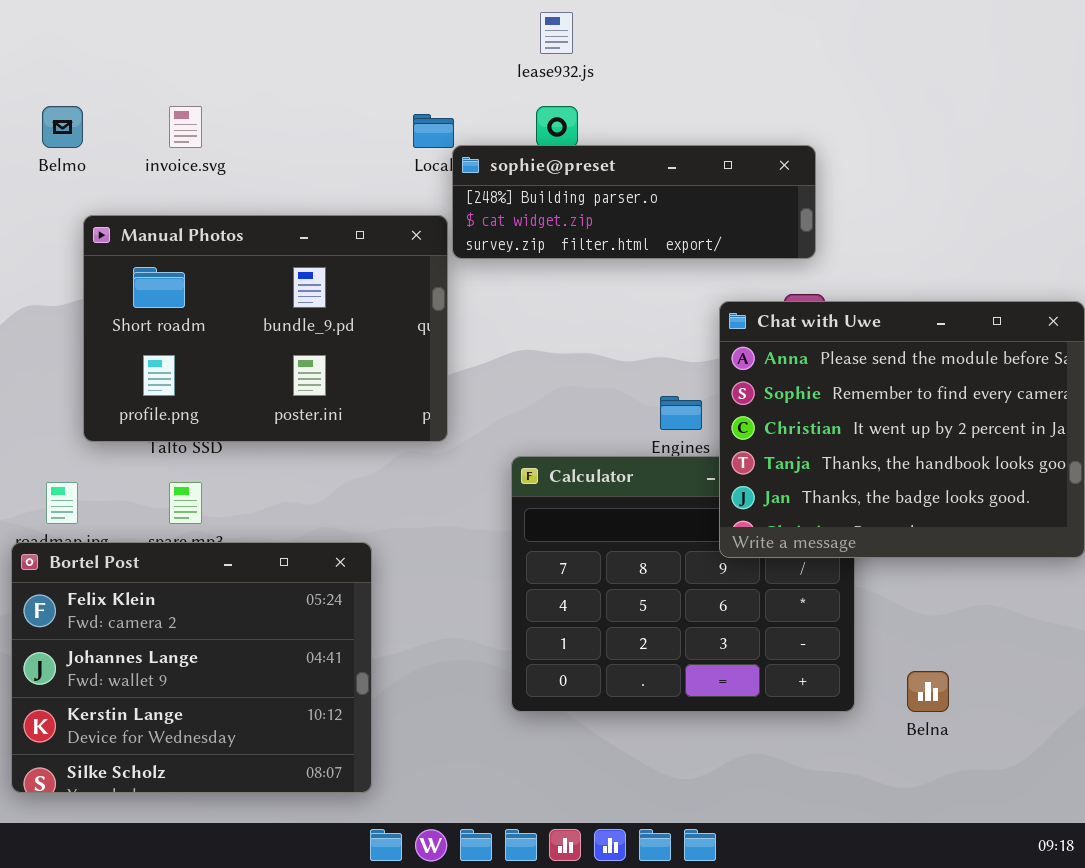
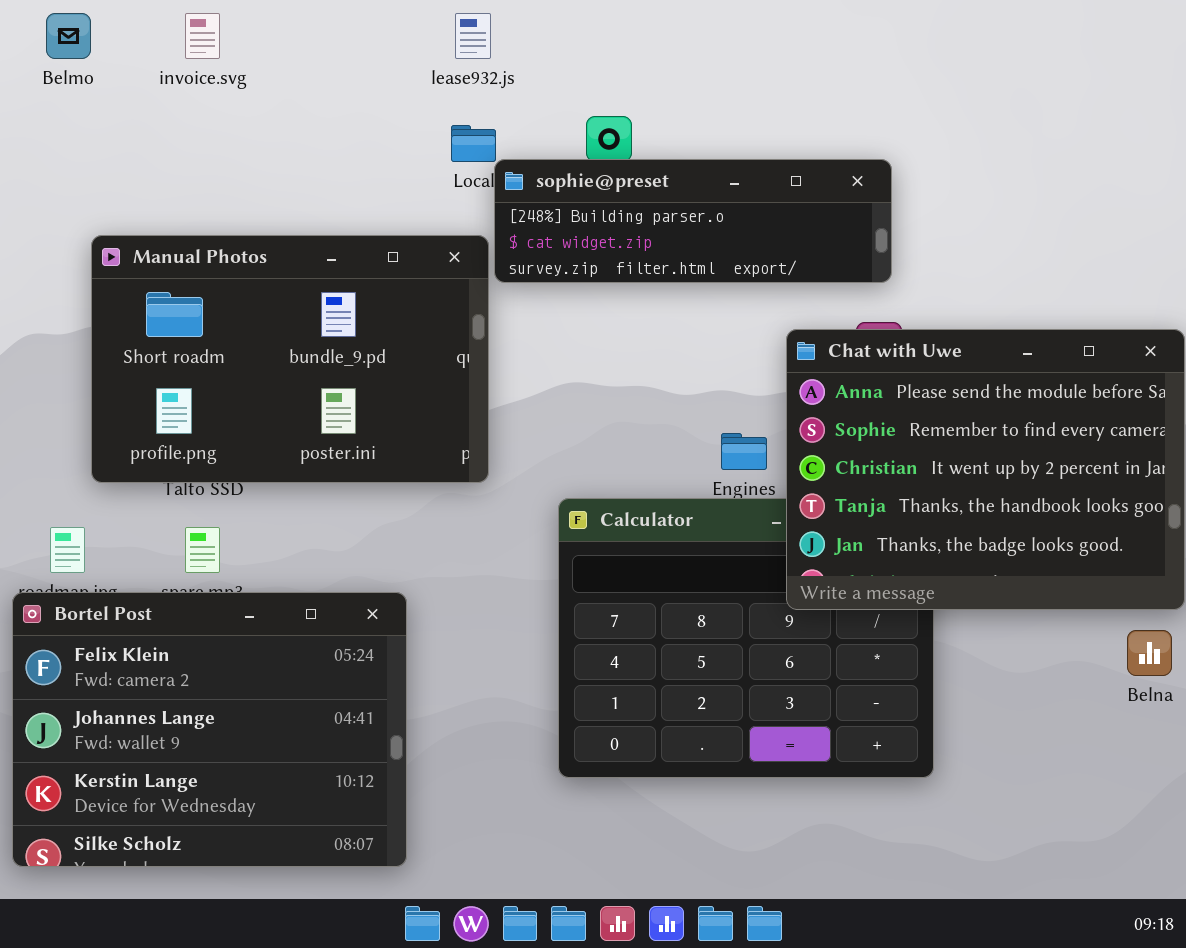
lease932.js: [540,12,573,54] -> [455,13,491,59], moved
Belmo: [42,106,83,148] -> [46,13,91,59], moved
invoice.svg: [169,106,202,148] -> [185,13,220,59], moved
Belna: [907,671,949,712] -> [1127,630,1172,676], moved

